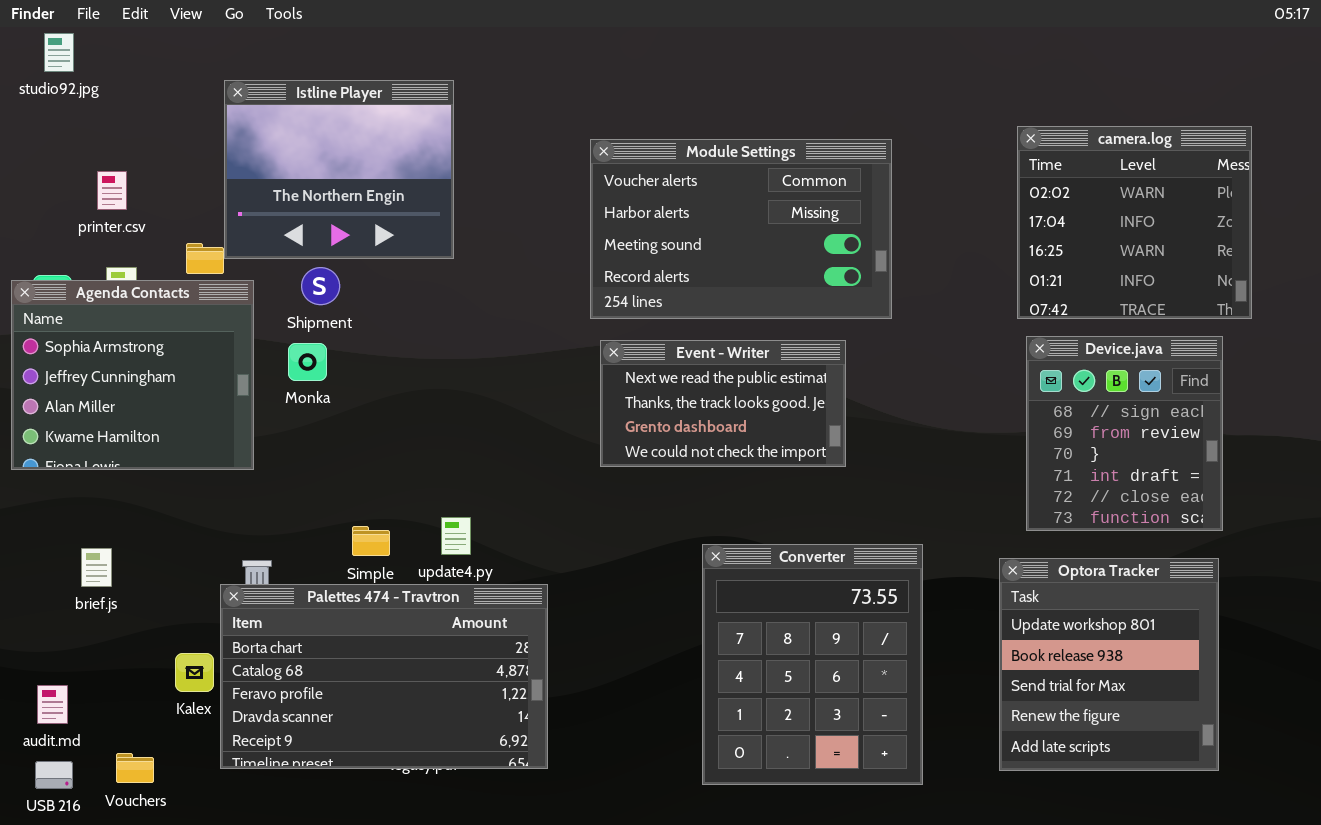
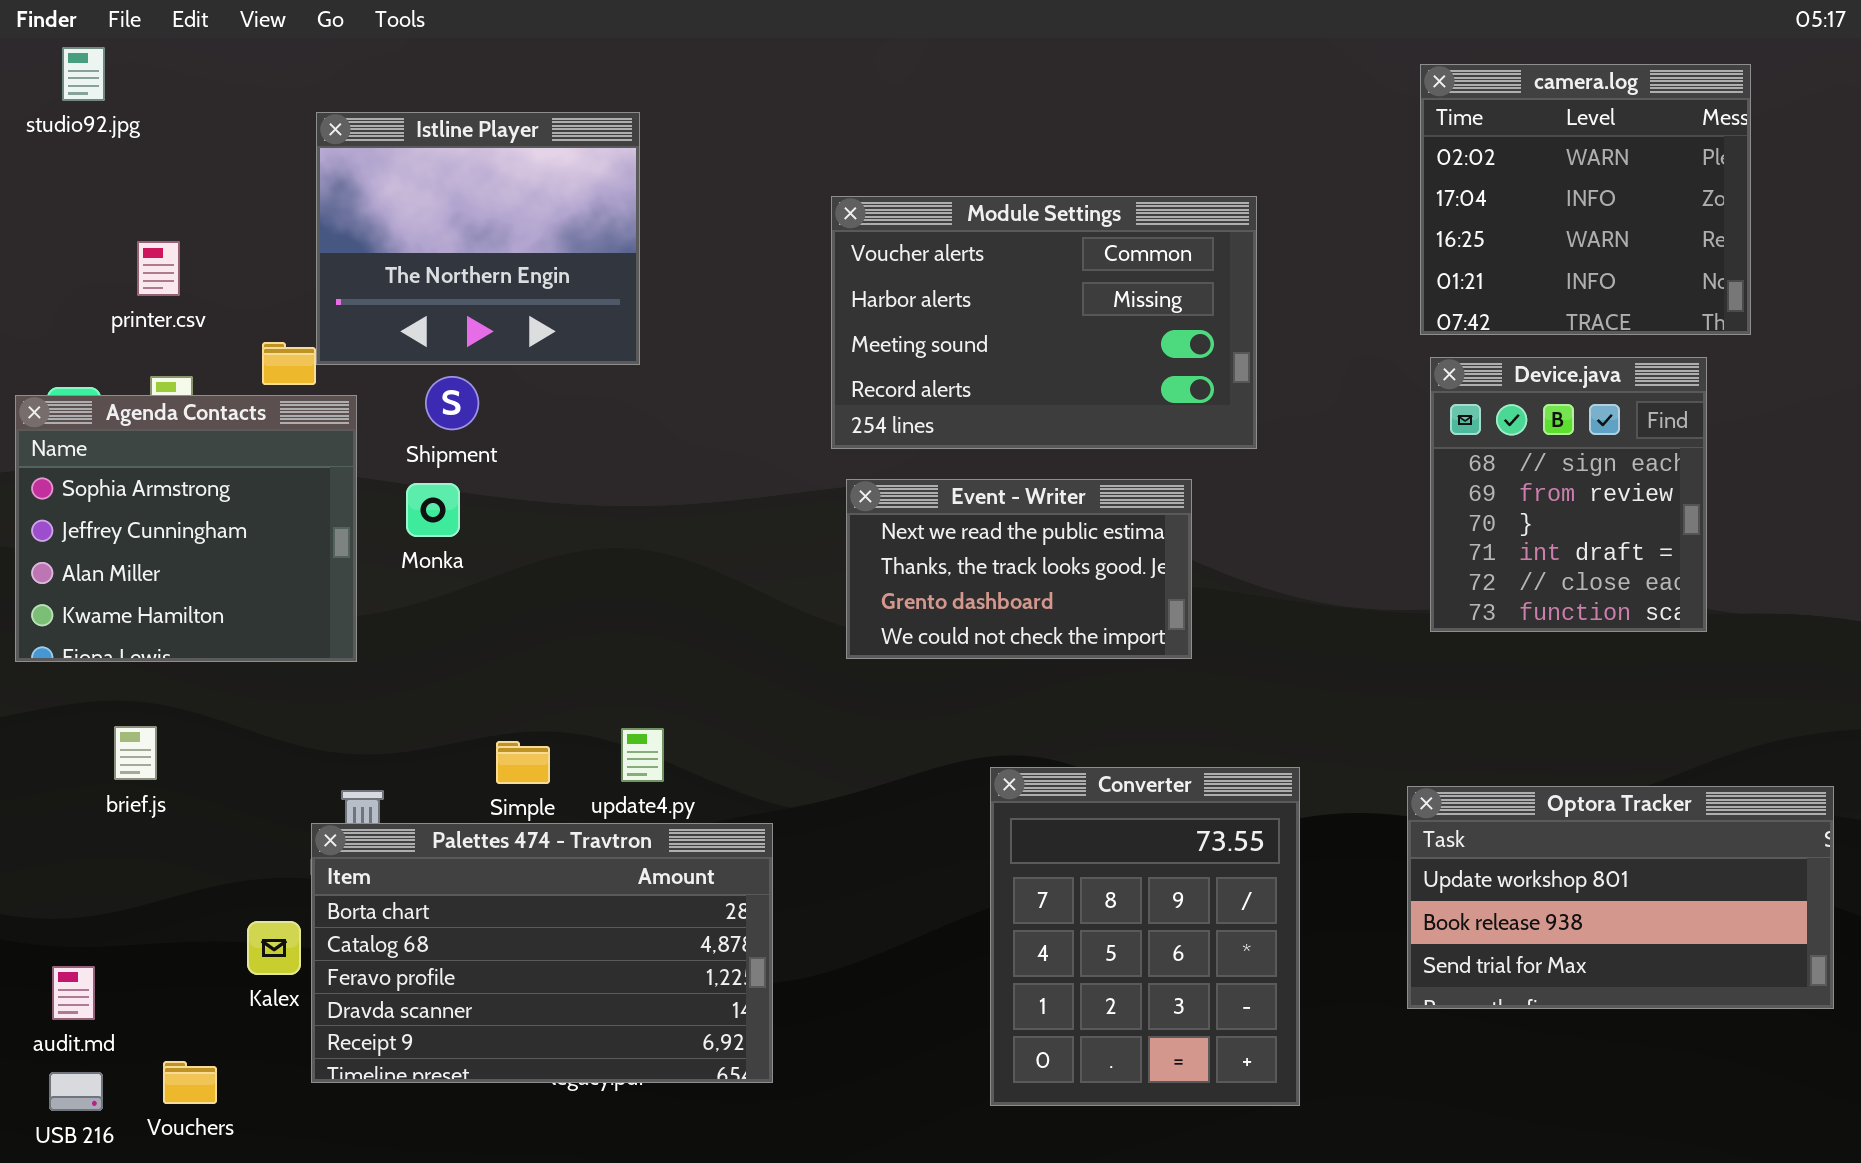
camera.log: [1017,126,1252,319] -> [1420,64,1751,335], moved
Device.java: [1026,336,1223,531] -> [1430,357,1707,632], moved
brief.js: [81,548,112,587] -> [114,726,157,780], moved
Optora Tracker: [999,558,1219,771] -> [1407,786,1834,1009], resized

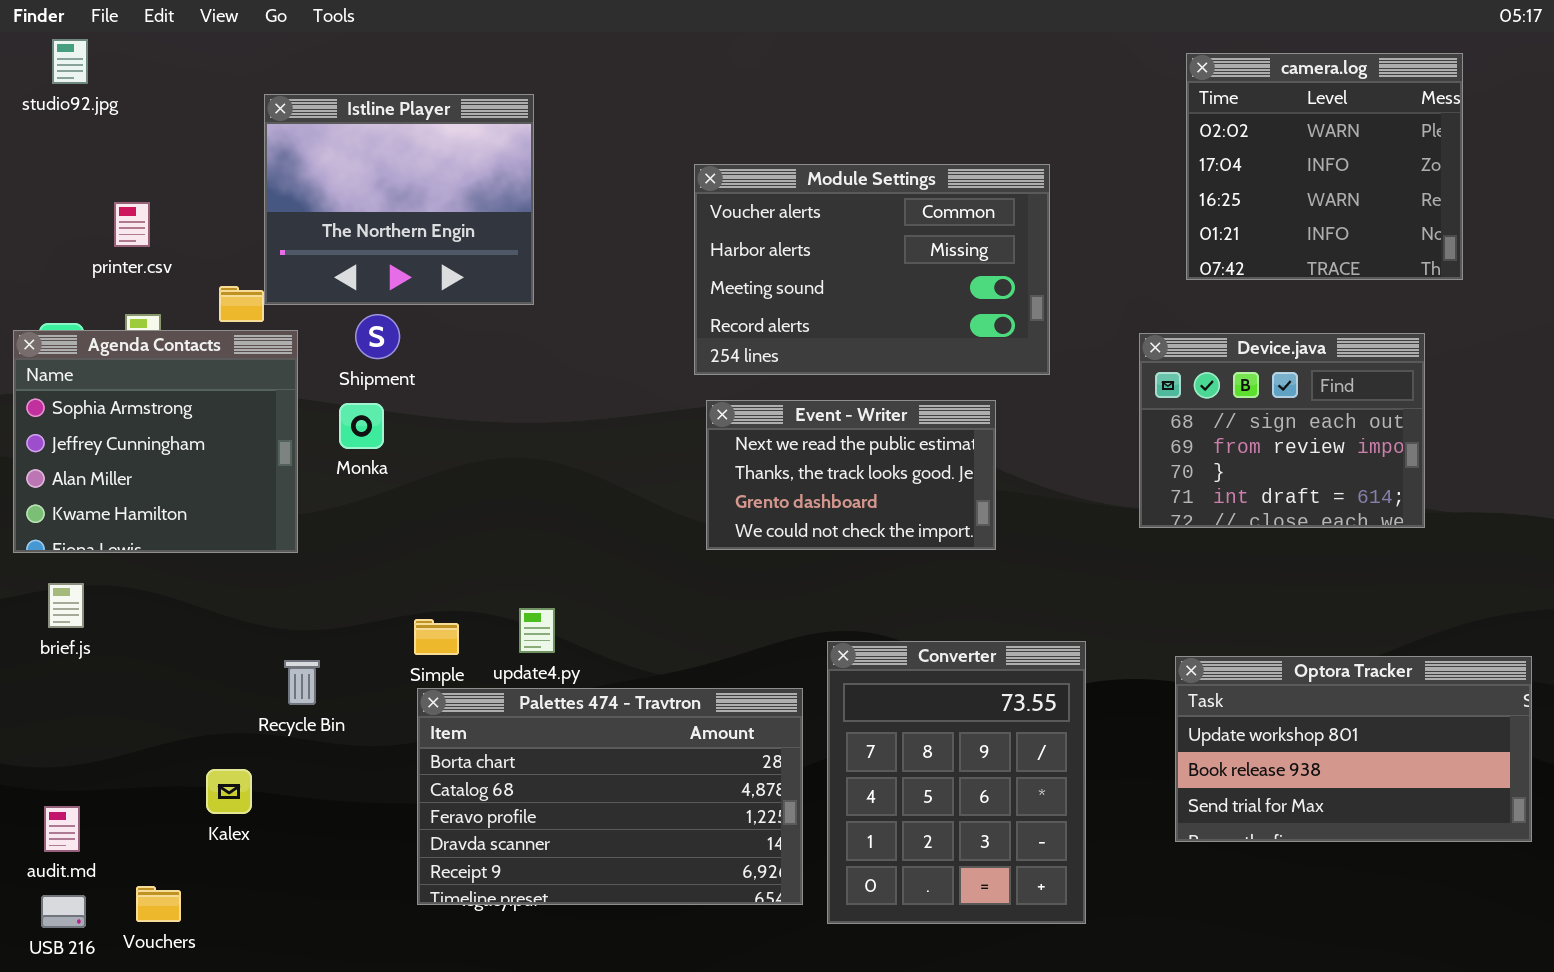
Device.java: [1430,357,1707,632] -> [1139,333,1425,528], resized
brief.js: [114,726,157,780] -> [48,583,84,628], moved
Palettes 474 - Travtron: [311,823,773,1083] -> [417,688,803,905], moved

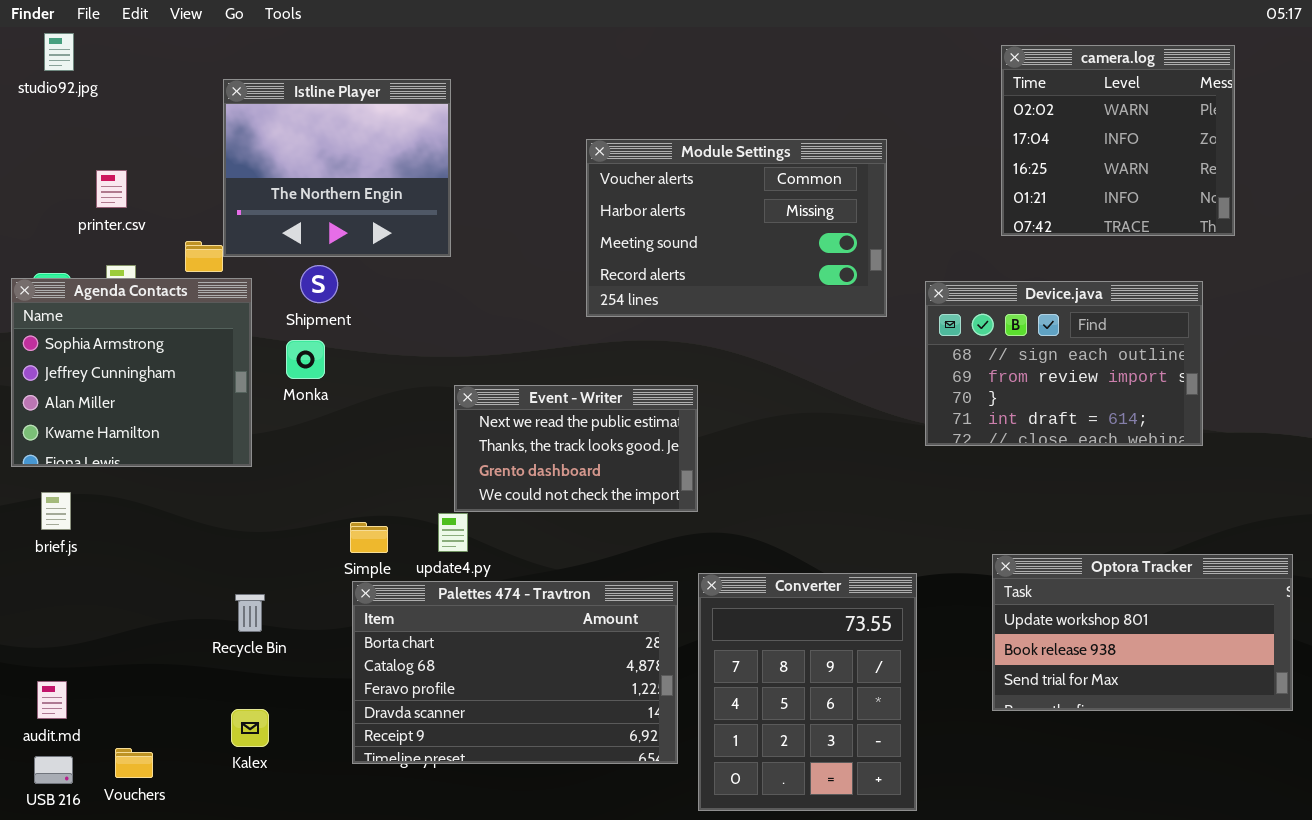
Device.java: [1139,333,1425,528] -> [925,281,1203,446], resized
Event - Writer: [706,400,996,550] -> [454,385,698,512], moved
Converter: [827,641,1086,924] -> [698,573,917,811], moved
Recycle Bin: [284,660,320,705] -> [235,594,265,632], moved
Kalex: [206,769,252,814] -> [231,709,269,747], moved

